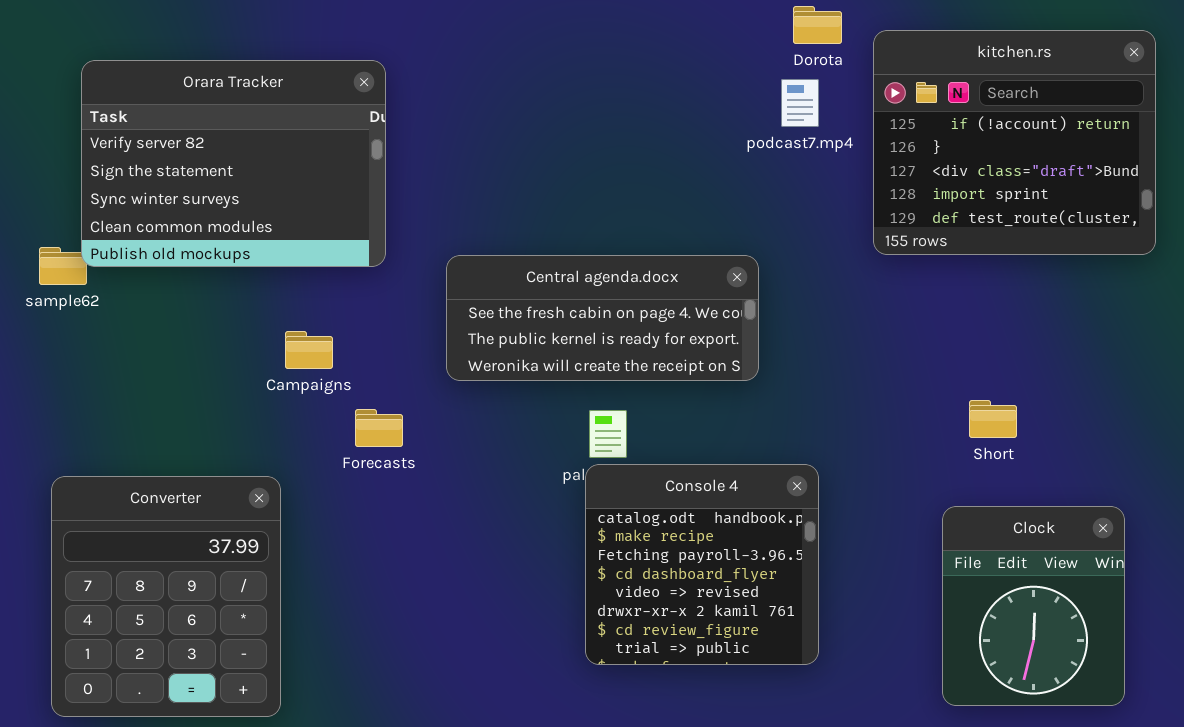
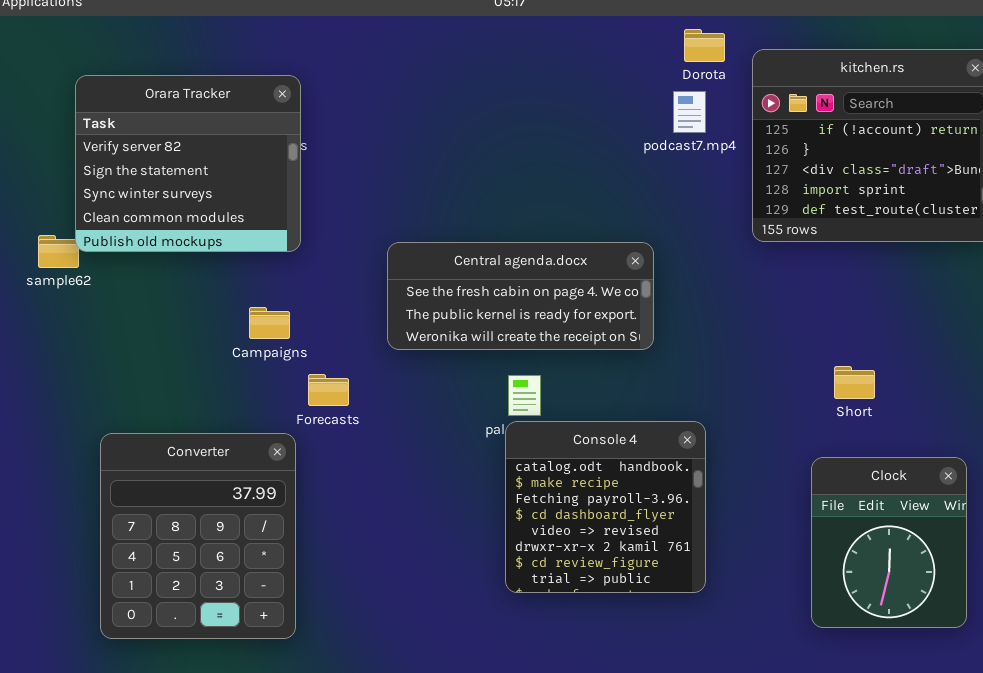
Orara Tracker: [81,60,386,267] -> [75,75,301,252], resized
Converter: [51,476,281,717] -> [100,433,296,639], moved

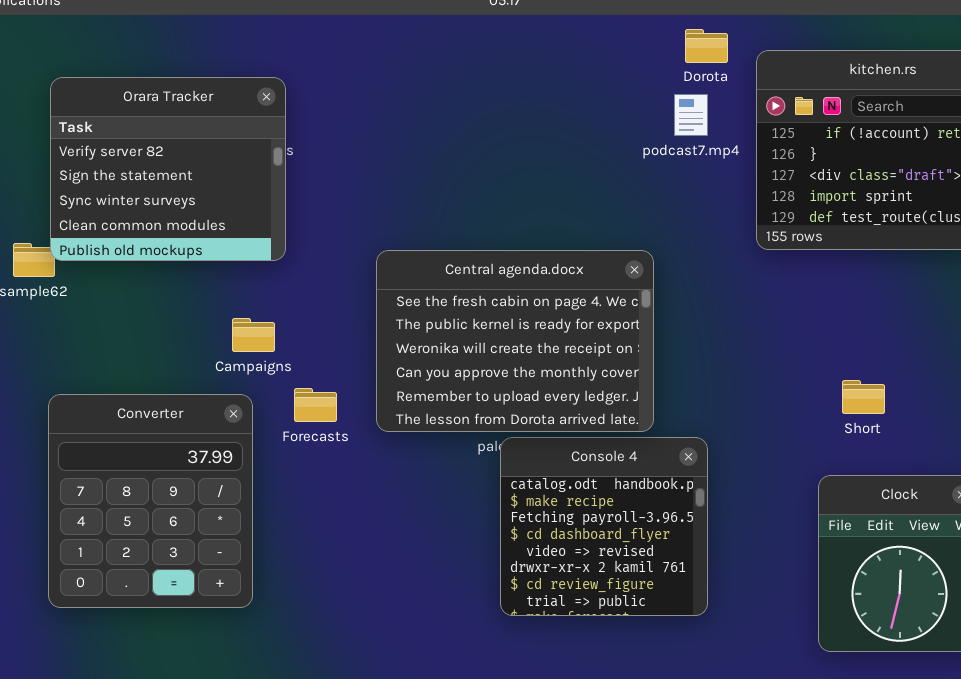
Central agenda.docx: [387,242,654,350] -> [376,250,654,432], resized
Converter: [100,433,296,639] -> [48,394,253,608], moved

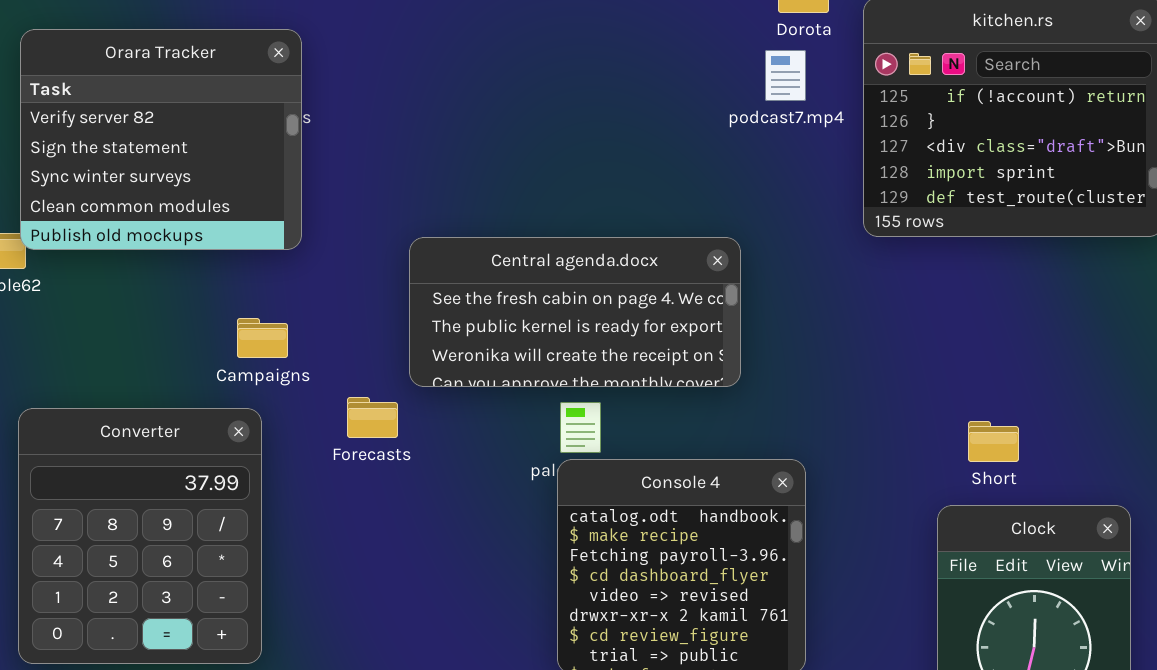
Central agenda.docx: [376,250,654,432] -> [409,237,741,387], resized
Short: [842,380,885,414] -> [968,421,1019,462], moved
Forecasts: [294,388,337,422] -> [347,397,398,438], moved

